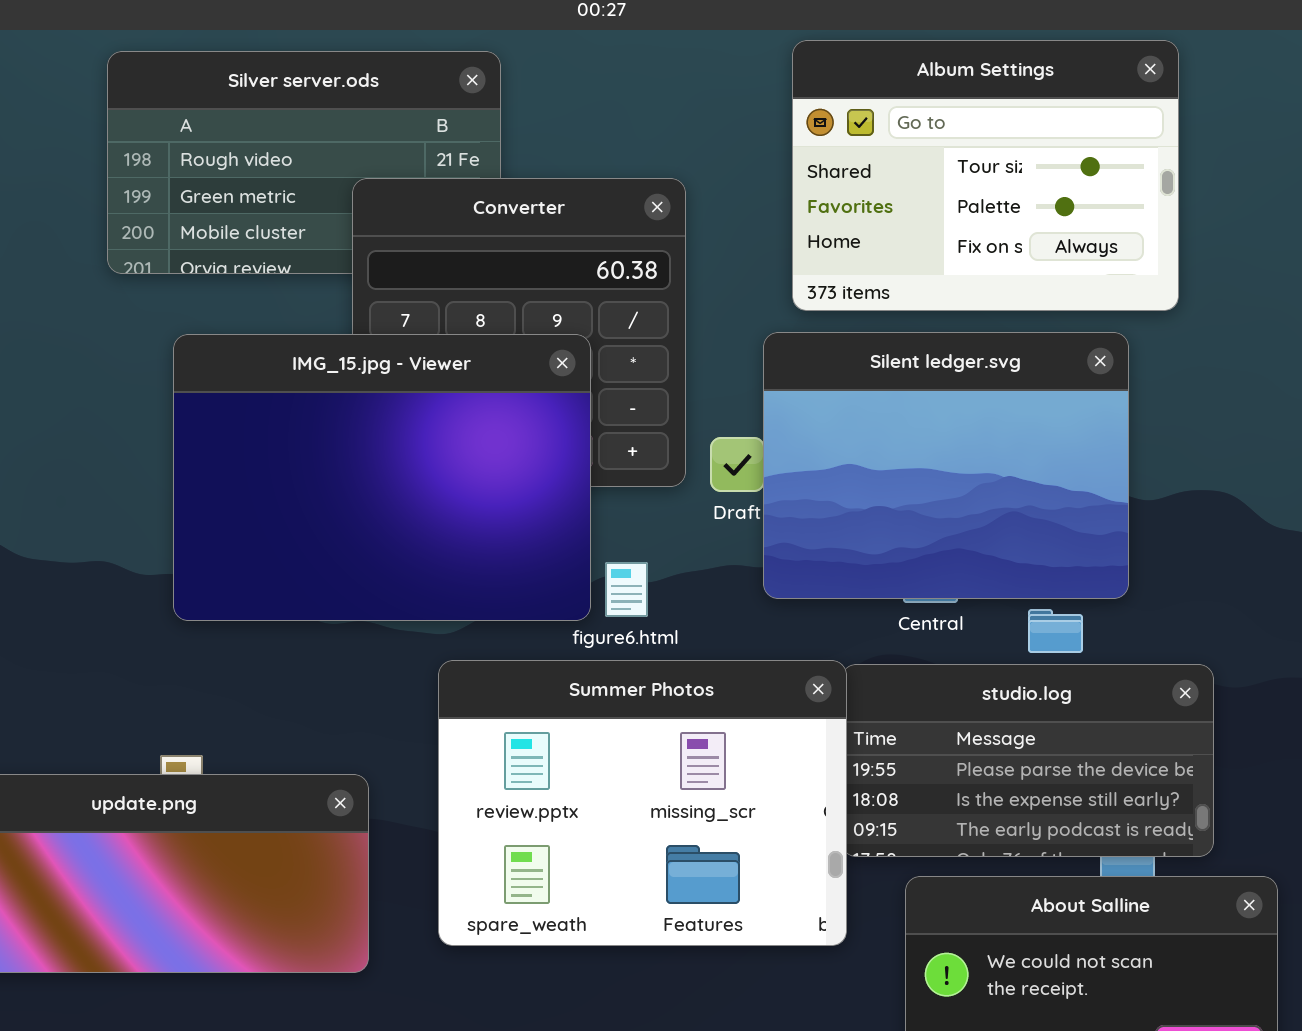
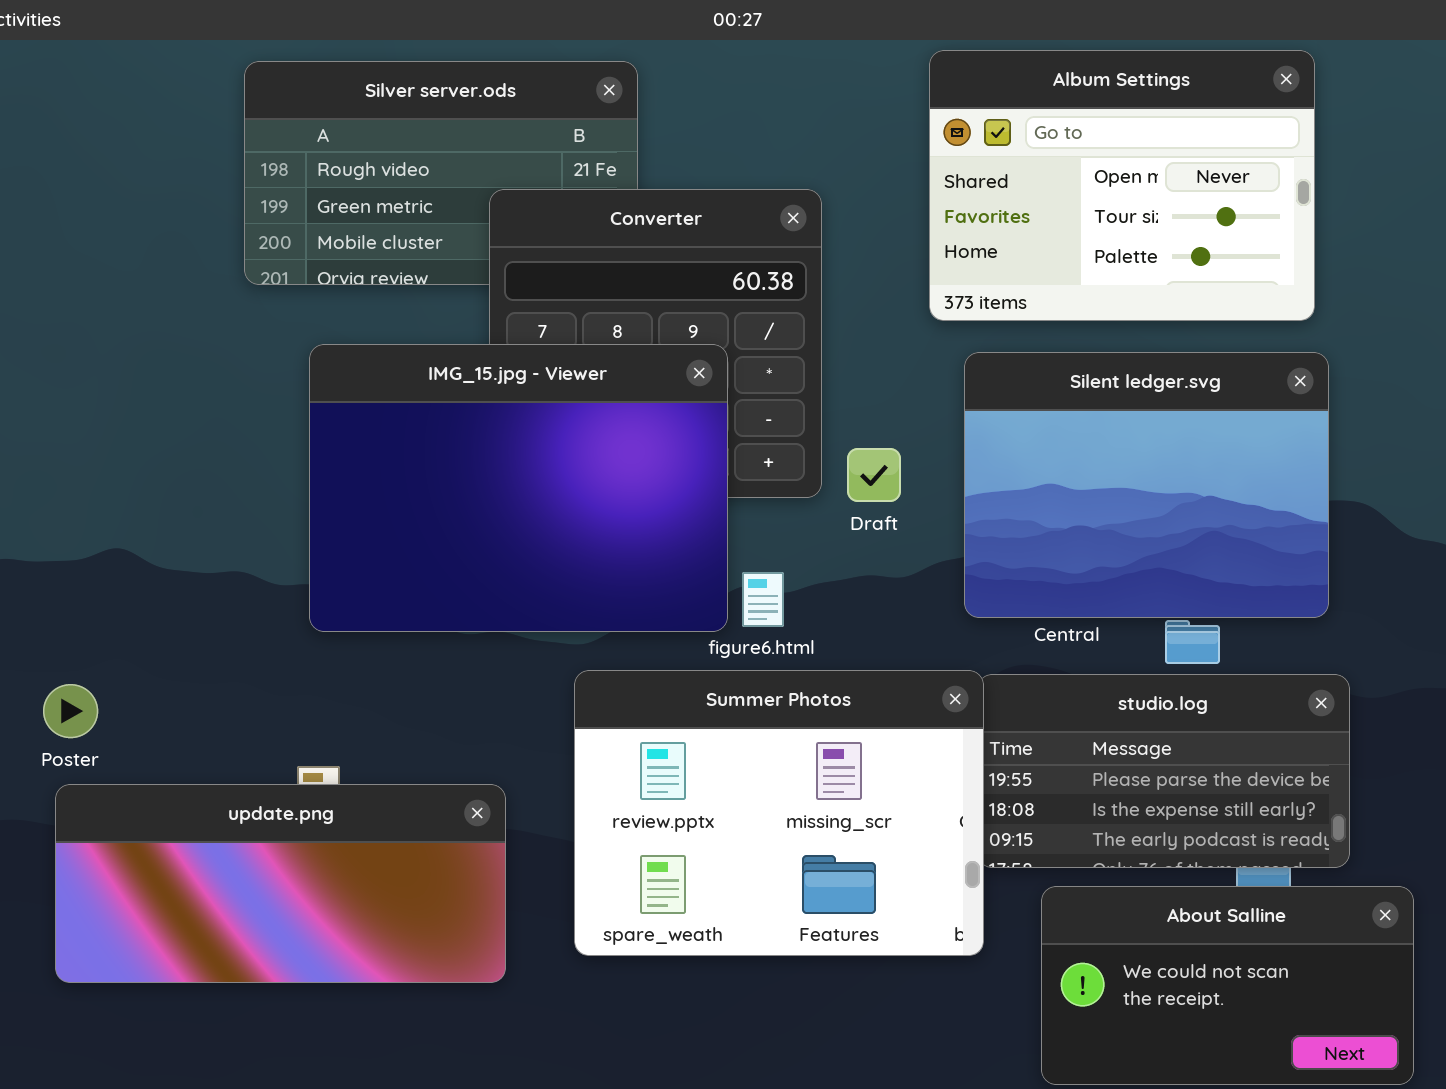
Album Settings: [792,40,1179,311] -> [929,50,1315,321], scrolled up 1 row
Silent ledger.svg: [763,332,1129,599] -> [964,352,1329,618], moved

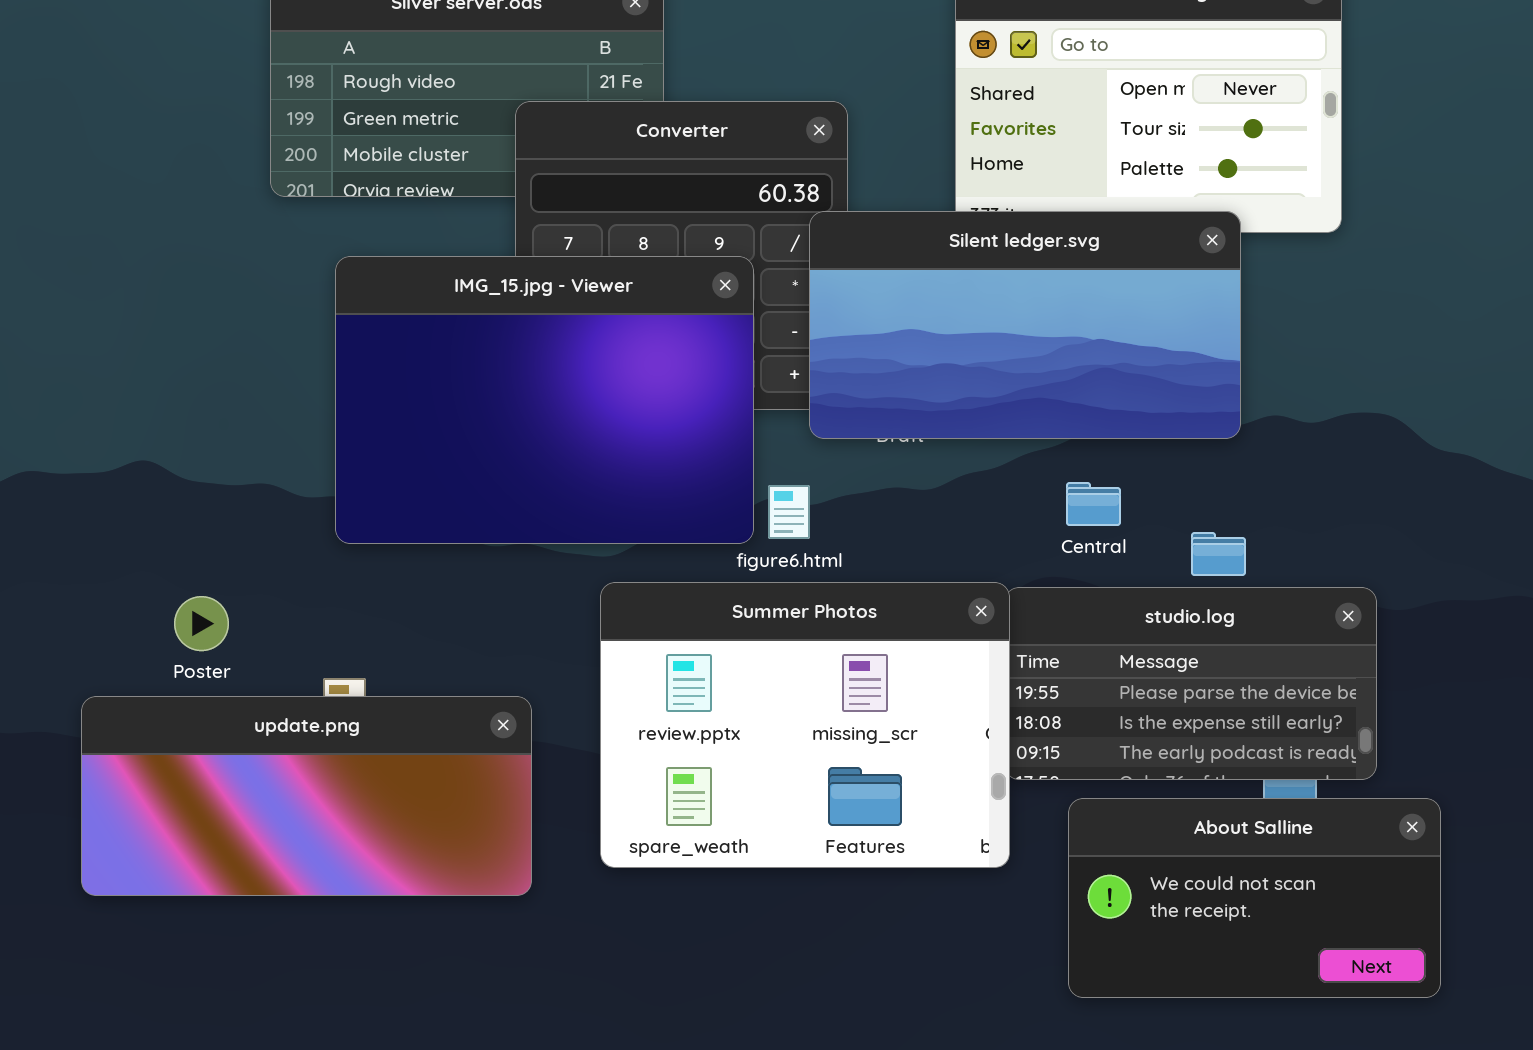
Silent ledger.svg: [964,352,1329,618] -> [809,211,1241,439], moved, resized
Poster: [43,684,98,738] -> [174,596,229,651], moved

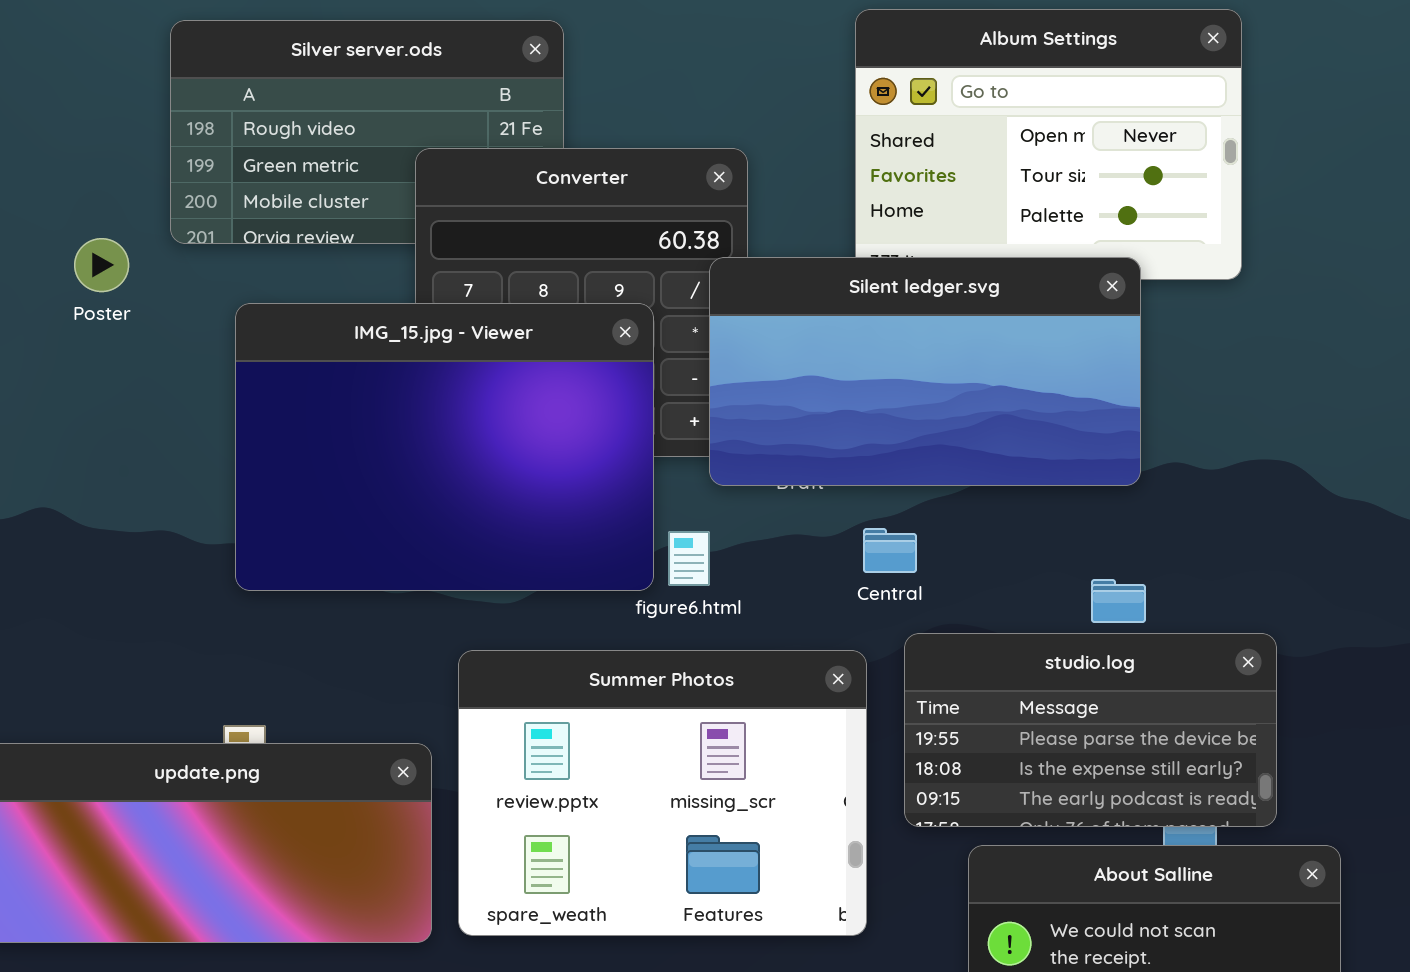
Central: [1066,482,1121,526] -> [863,528,917,573], moved
Summer Photos: [600,582,1010,868] -> [458,650,867,936], moved
Poster: [174,596,229,651] -> [74,238,129,292], moved

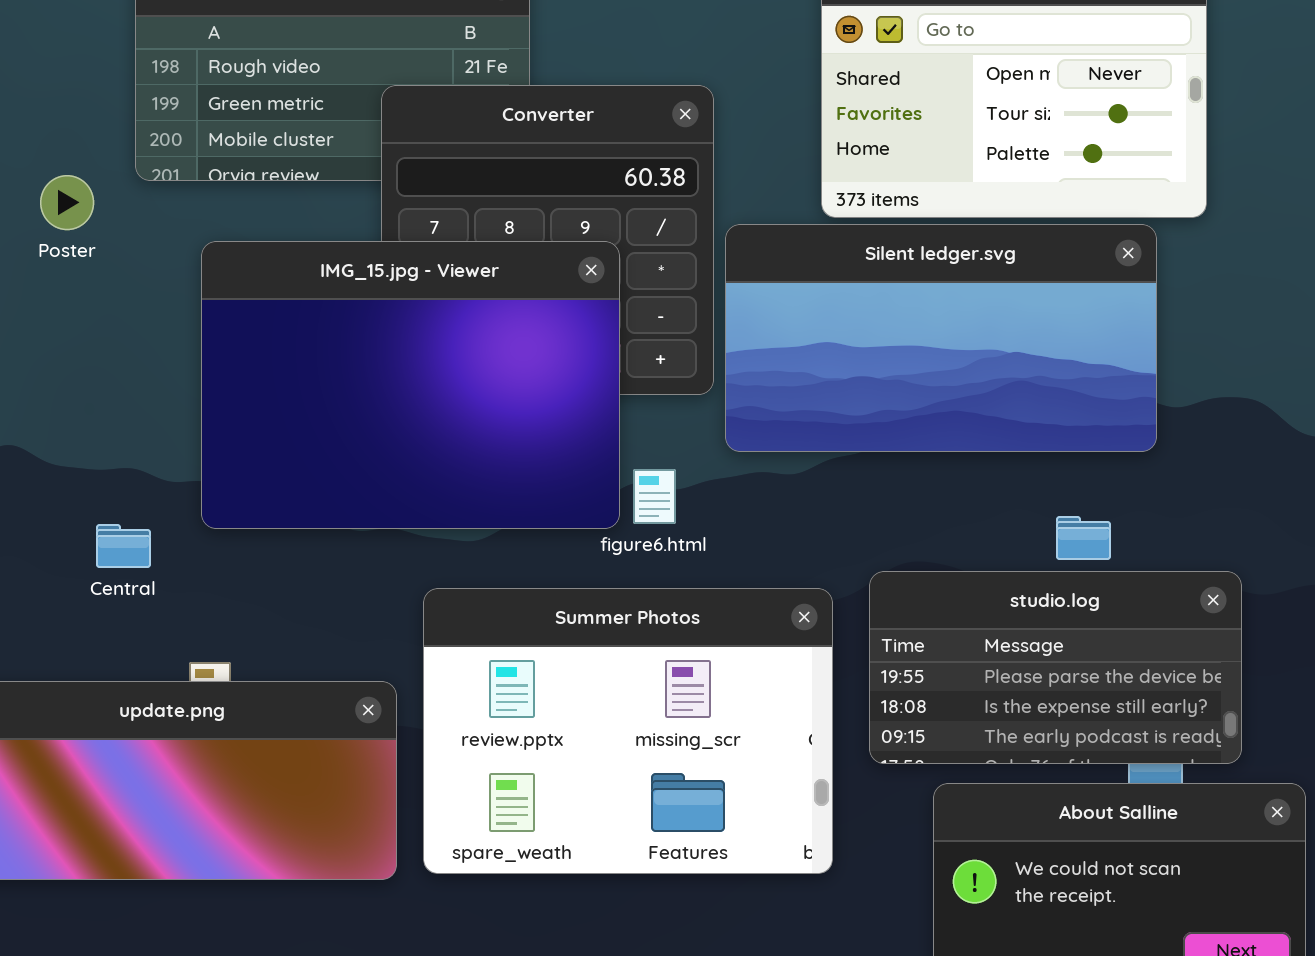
Silent ledger.svg: [709,257,1141,486] -> [725,224,1157,452], moved
Central: [863,528,917,573] -> [96,524,151,568], moved

